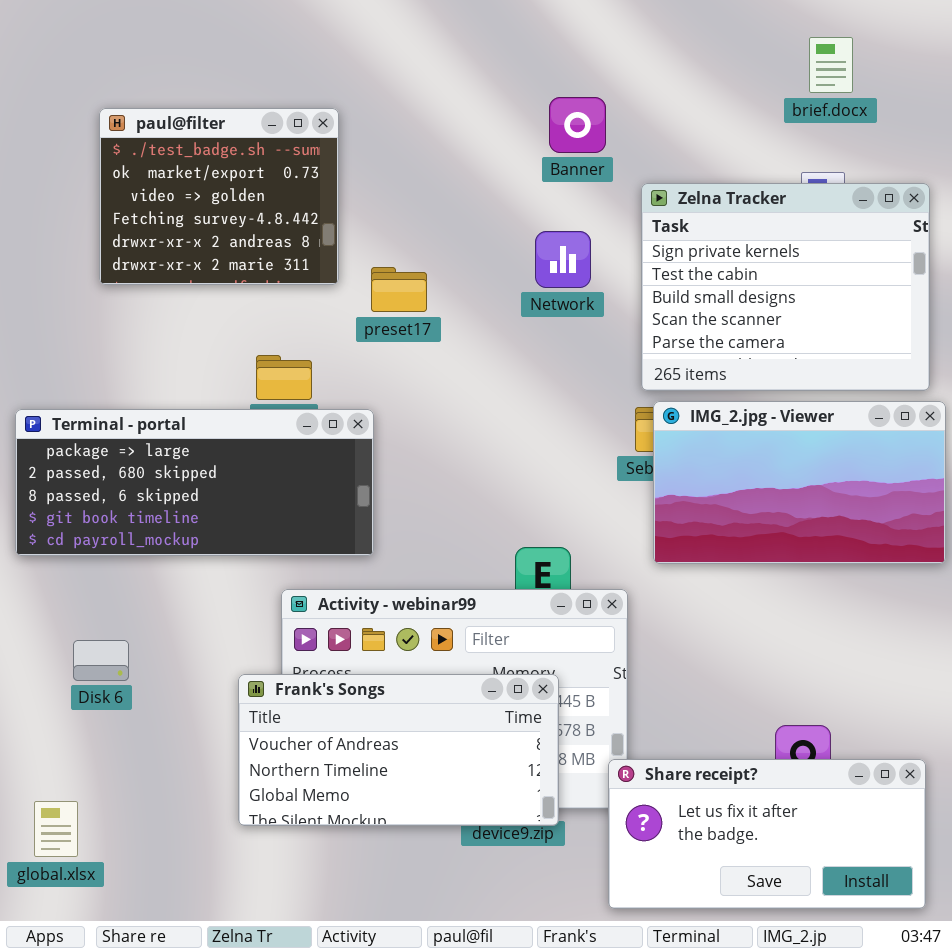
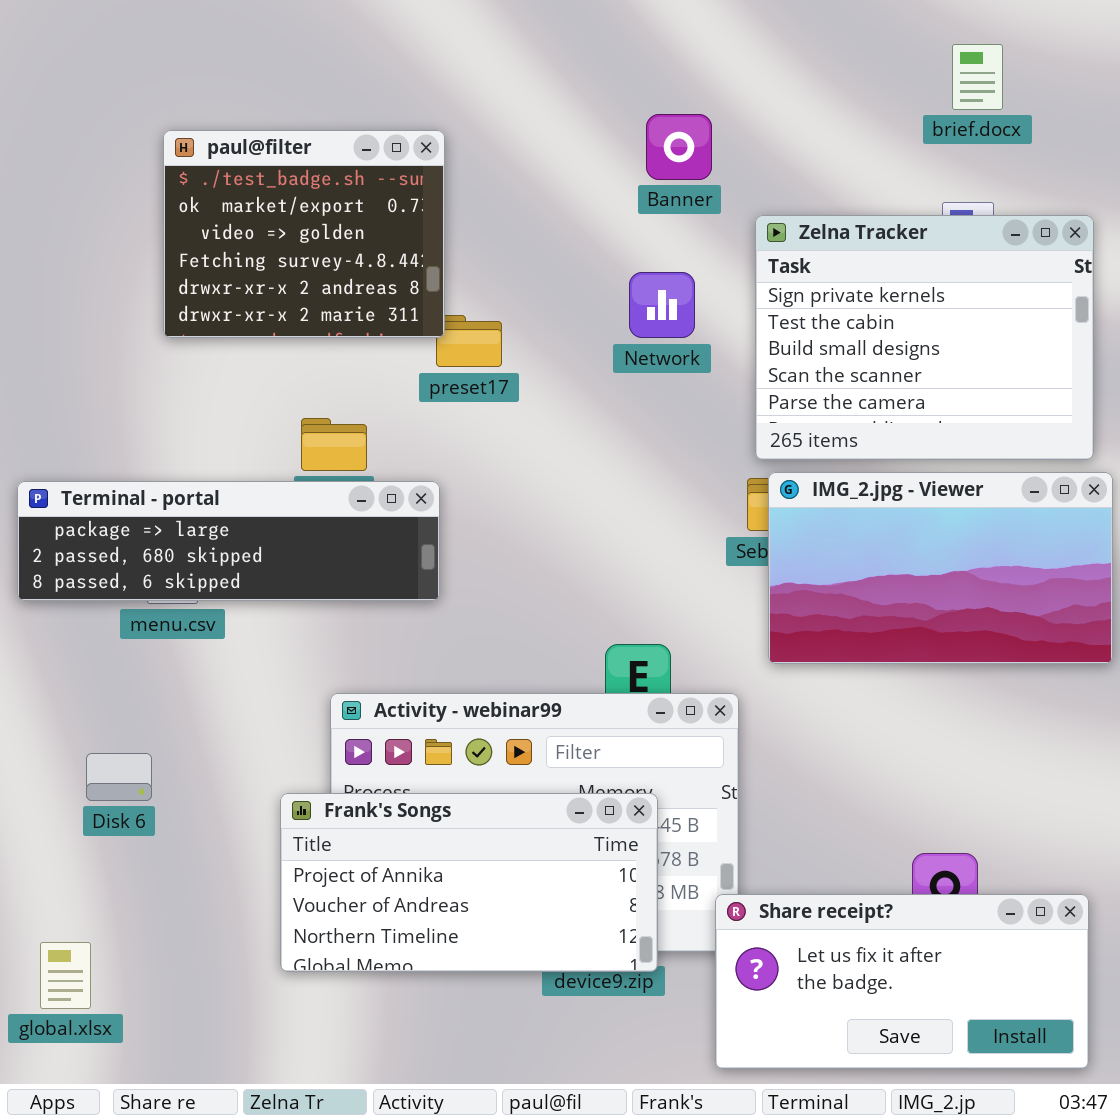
paul@filter: [99,108,339,285] -> [163,130,445,338], moved
Terminal - portal: [15,409,374,556] -> [17,481,440,601], resized
Frank's Songs: [238,674,559,826] -> [280,793,658,972], scrolled up 1 row

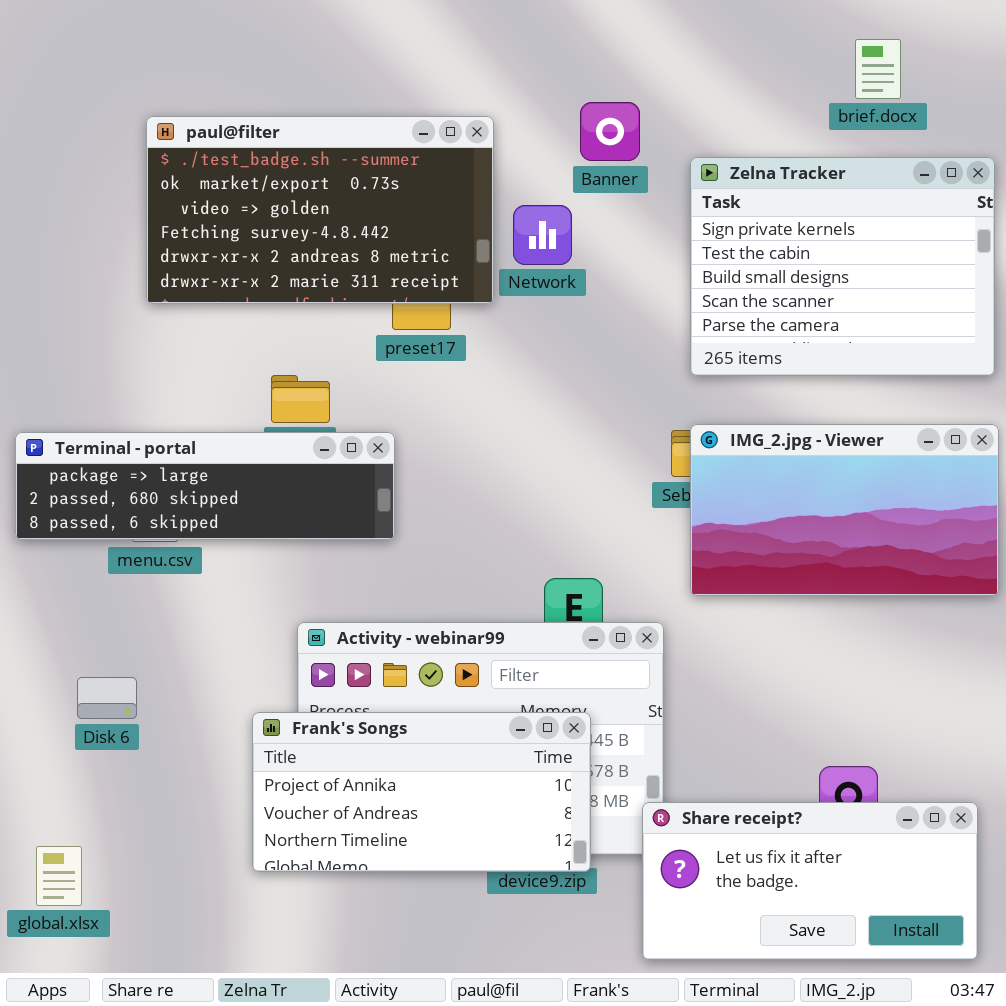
paul@filter: [163,130,445,338] -> [146,116,494,304], resized
Zelna Tracker: [755,215,1094,460] -> [690,157,995,376], moved
Network: [629,272,695,338] -> [513,205,572,265], moved

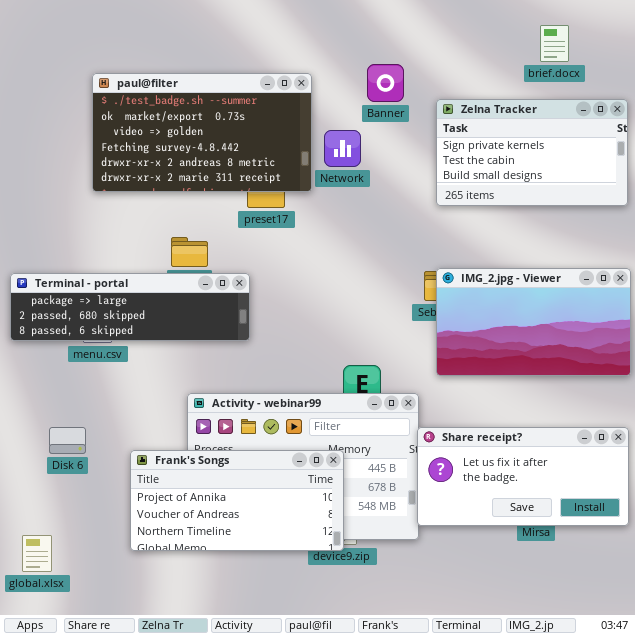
Zelna Tracker: [690,157,995,376] -> [436,99,628,206], resized
Frank's Songs: [252,712,591,872] -> [130,450,344,551], moved
Share receipt?: [642,802,978,960] -> [417,427,629,526], moved

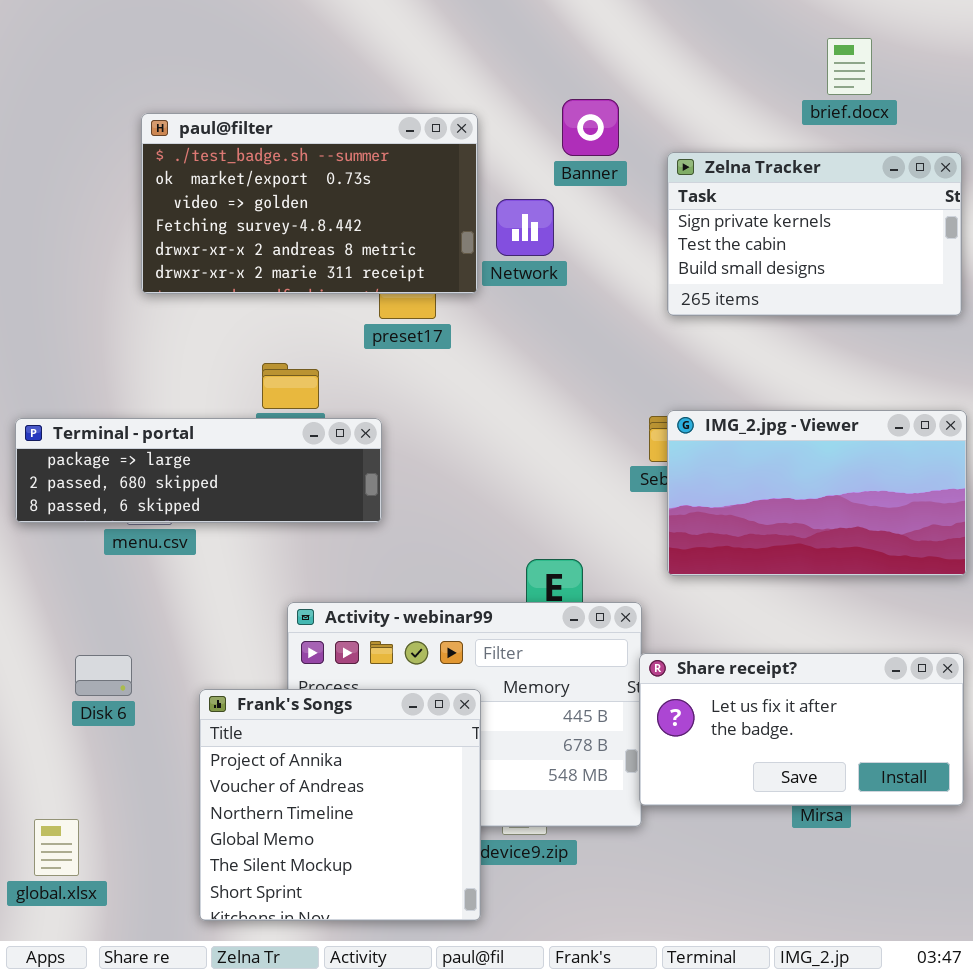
Frank's Songs: [130,450,344,551] -> [199,689,481,921], resized

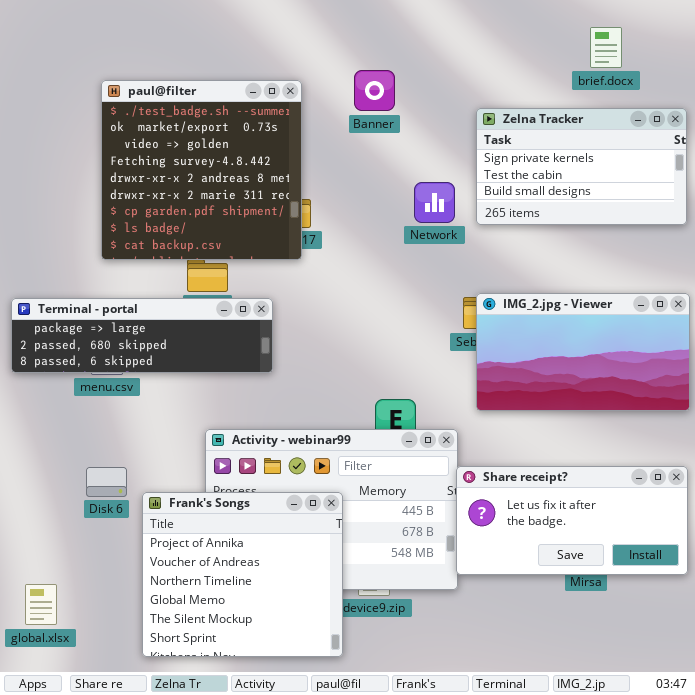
Banner: [562,99,619,156] -> [354,70,395,111], moved
paul@filter: [141,113,478,294] -> [101,80,302,260], resized
Network: [496,199,554,256] -> [414,182,455,223], moved
Disk 6: [75,655,132,696] -> [86,467,127,497], moved

